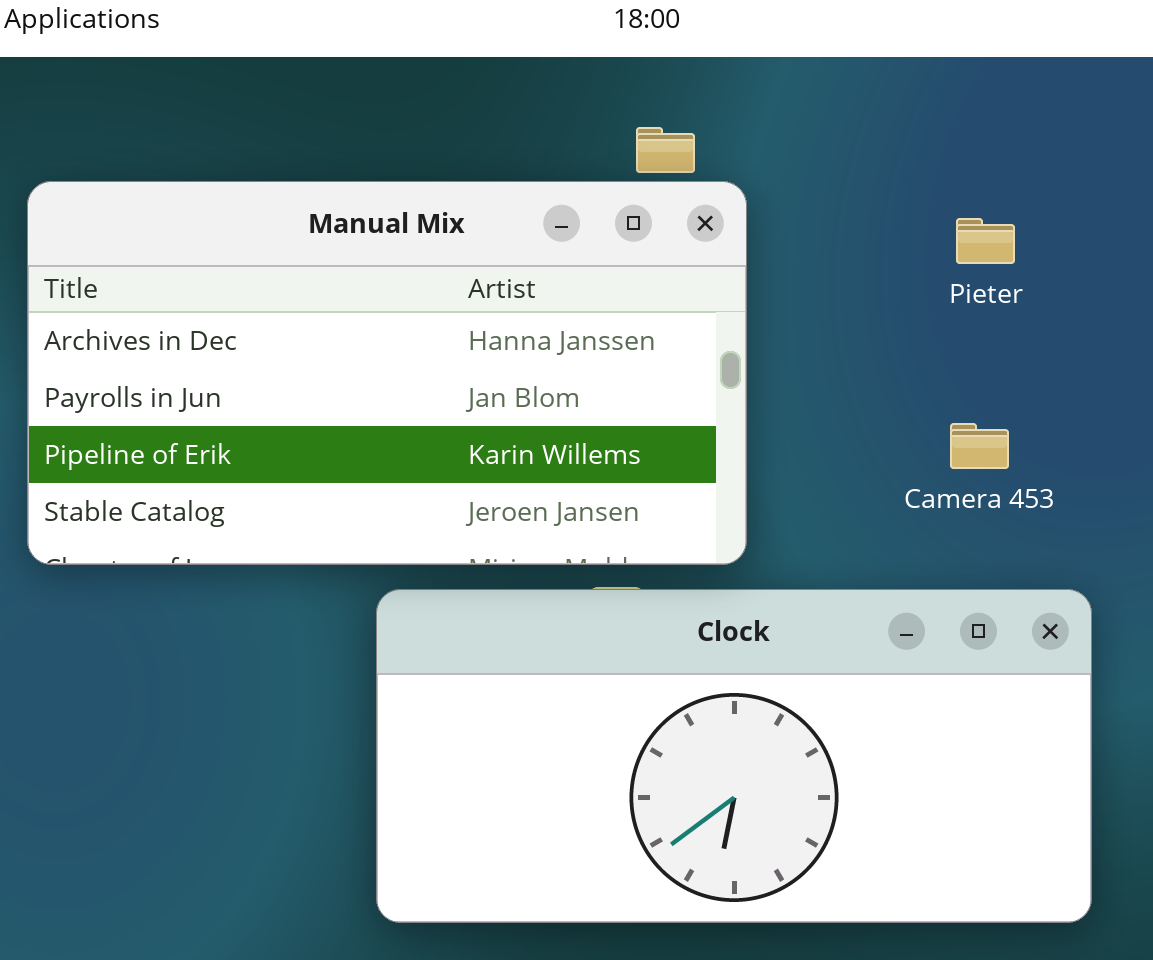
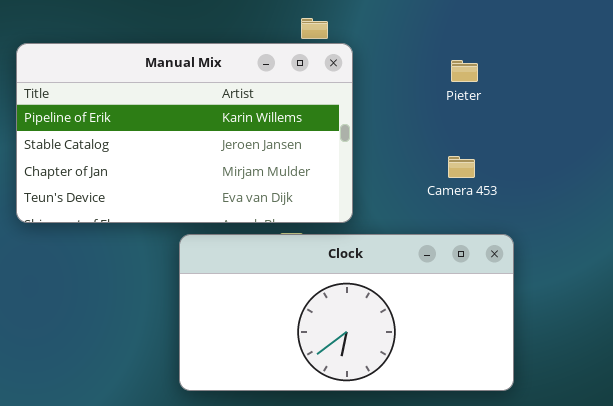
Manual Mix: [27,181,747,565] -> [16,43,353,223], scrolled down 2 rows

